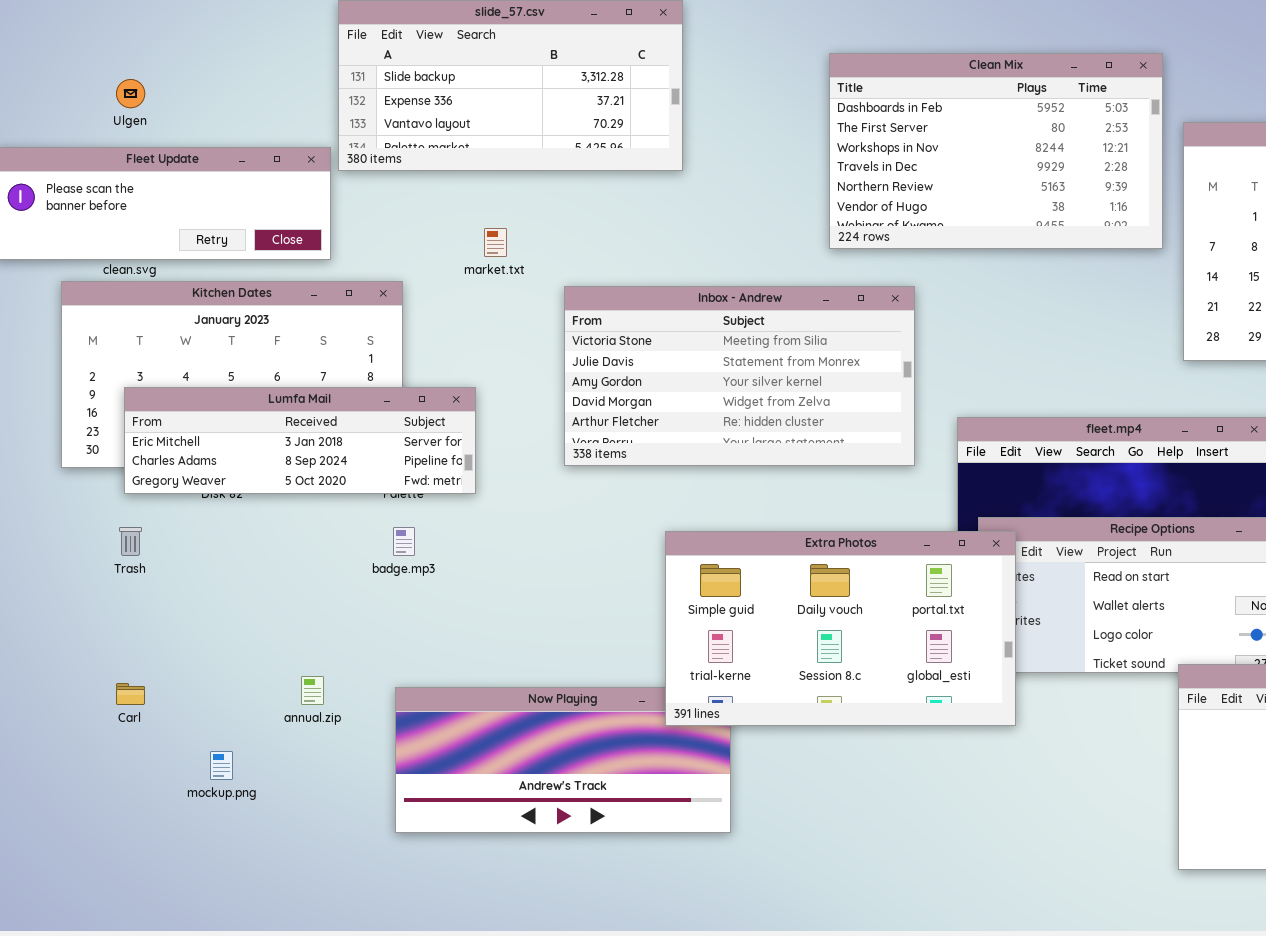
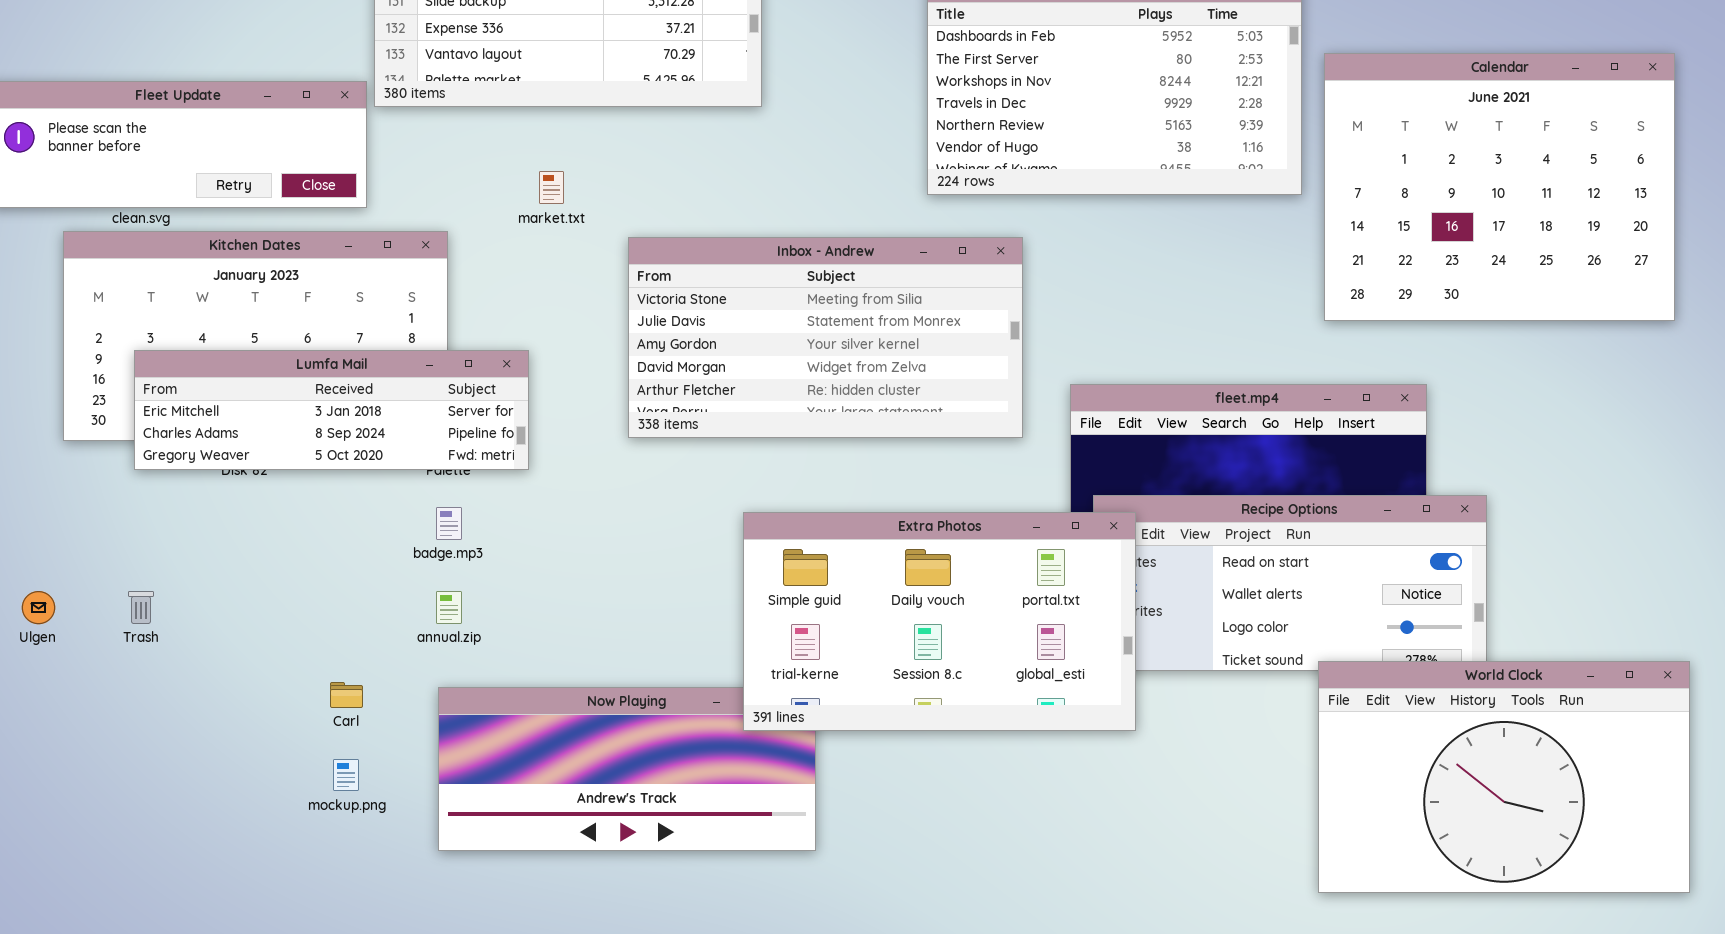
Ulgen: [116,79,145,108] -> [22,591,55,624], moved
Trash: [119,527,142,556] -> [128,591,154,624], moved
annual.zip: [301,676,324,705] -> [436,591,462,624], moved
Carl: [116,683,145,705] -> [330,682,363,708], moved
mockup.png: [210,751,233,780] -> [333,759,359,791], moved

